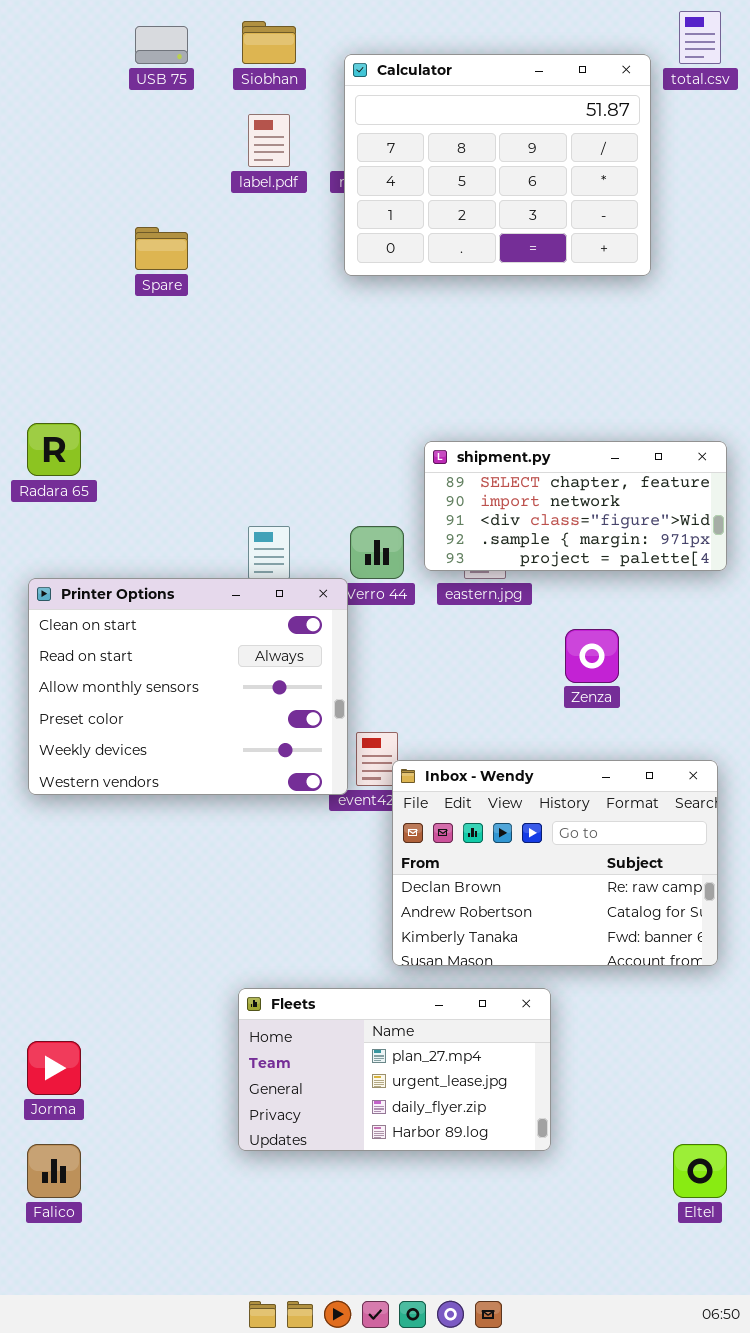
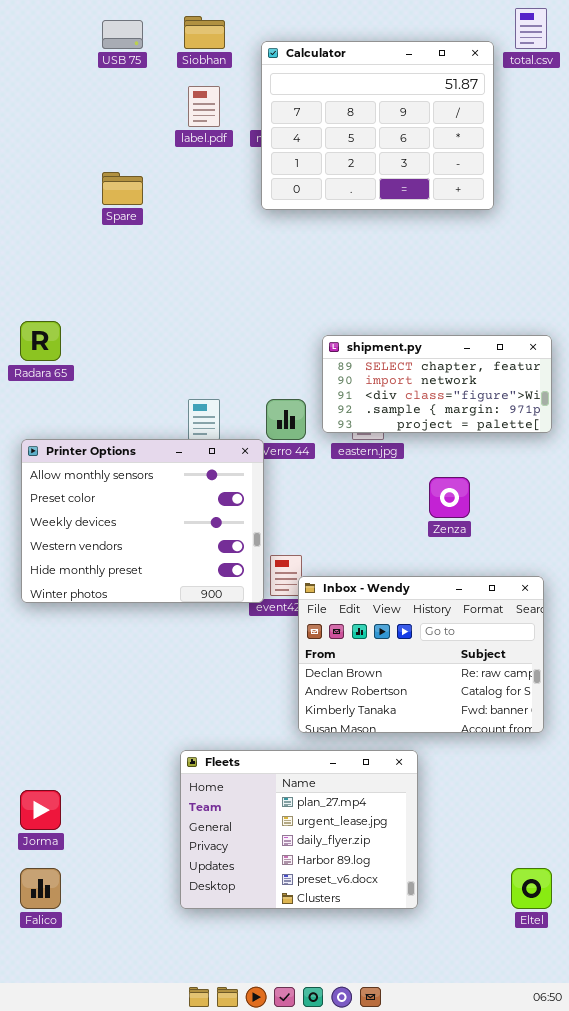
Printer Options: [28,578,348,795] -> [21,439,264,603], scrolled down 2 rows
Fleets: [238,988,551,1151] -> [180,750,418,909], resized

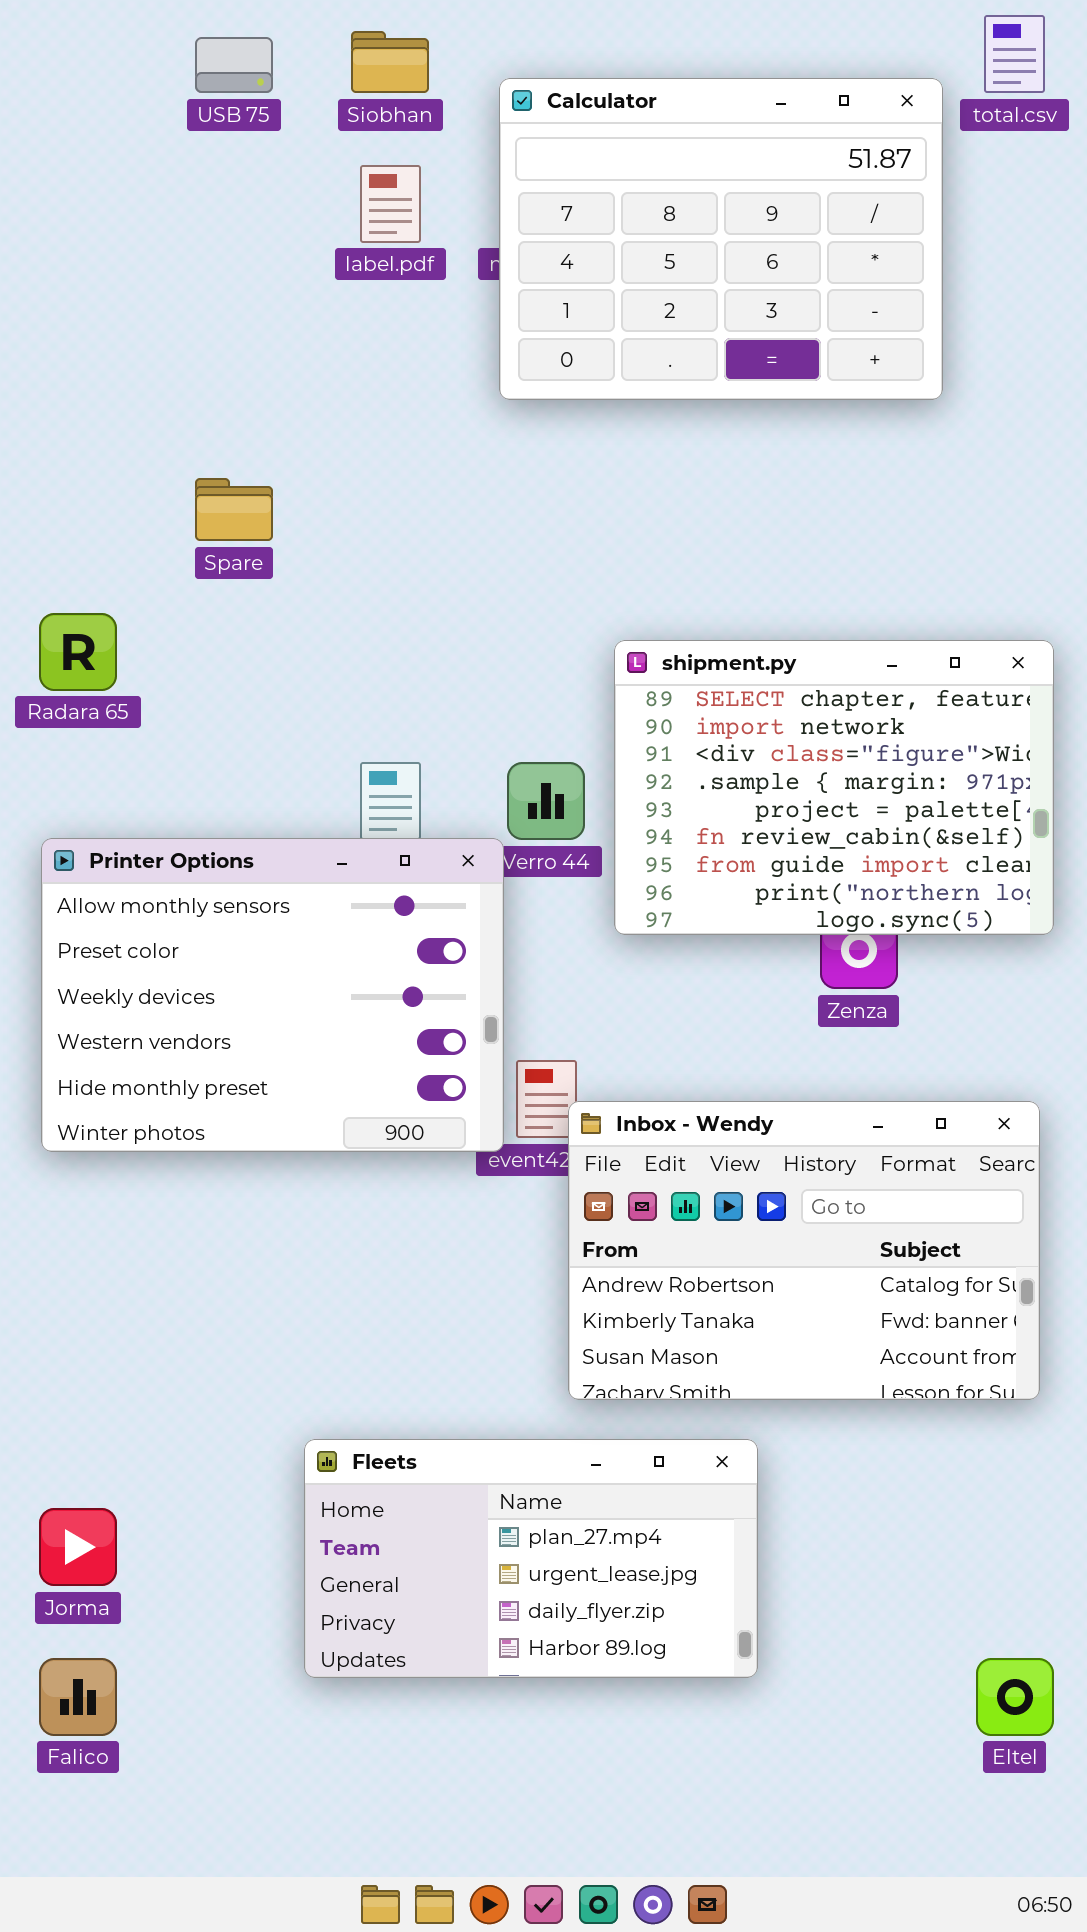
Spare: [102,172,143,205] -> [195,478,273,541], moved
shipment.py: [322,335,552,433] -> [614,640,1054,935], resized
Inbox - Wendy: [298,576,544,733] -> [568,1101,1040,1400], scrolled down 1 row
Fleets: [180,750,418,909] -> [304,1439,758,1678], moved, resized

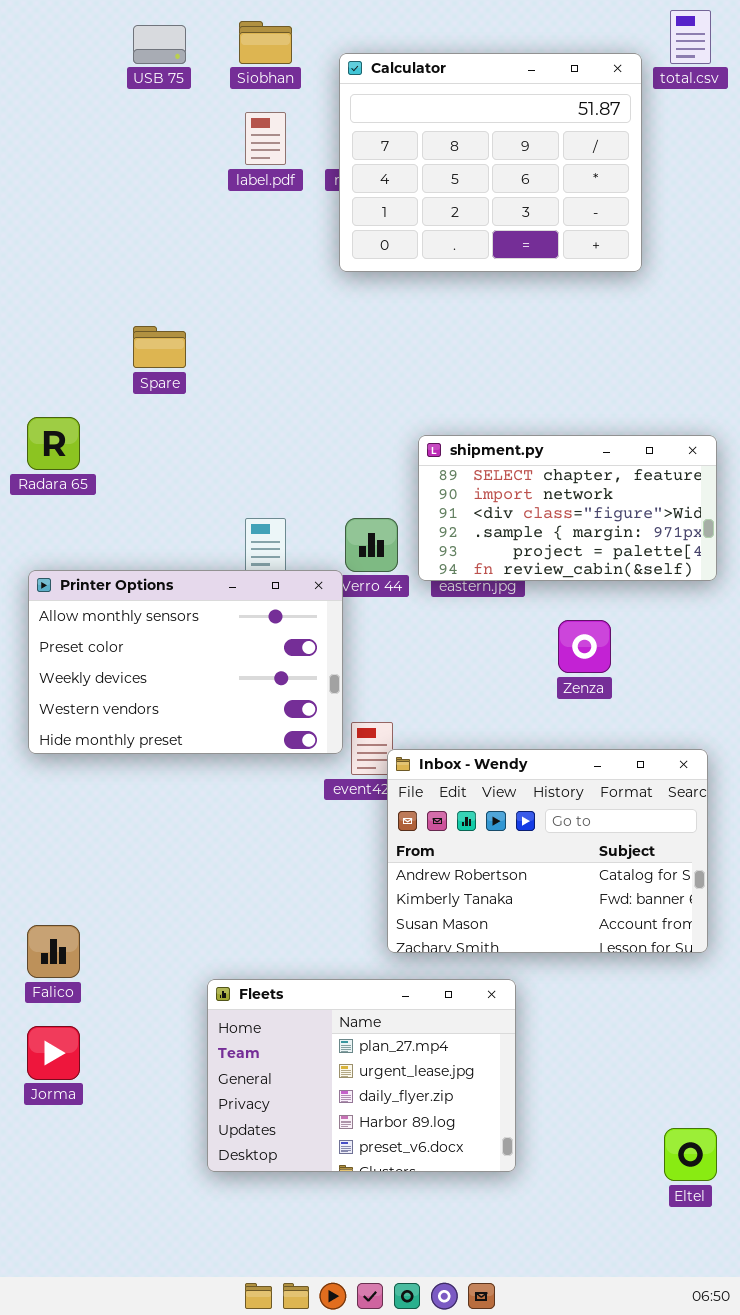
shipment.py: [614,640,1054,935] -> [418,435,717,581], resized
Printer Options: [41,838,504,1152] -> [28,570,343,754], resized
Fleets: [304,1439,758,1678] -> [207,979,516,1172], resized
Falico: [39,1658,117,1736] -> [27,925,80,978], moved

